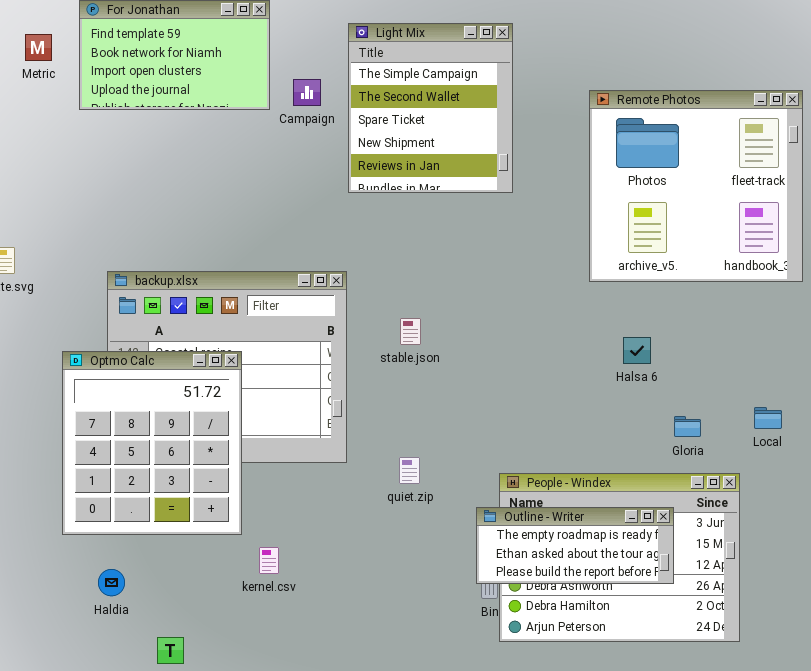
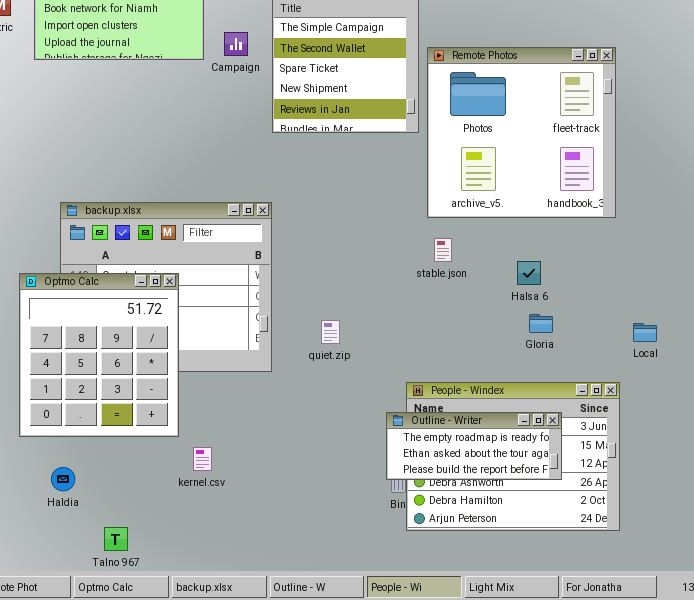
Remote Photos: [589,90,803,282] -> [427,47,616,218], moved
stable.json: [400,318,421,345] -> [434,238,452,262], moved
Gloria: [674,416,701,437] -> [529,314,553,333], moved
quiet.zip: [399,457,420,484] -> [321,320,340,344], moved

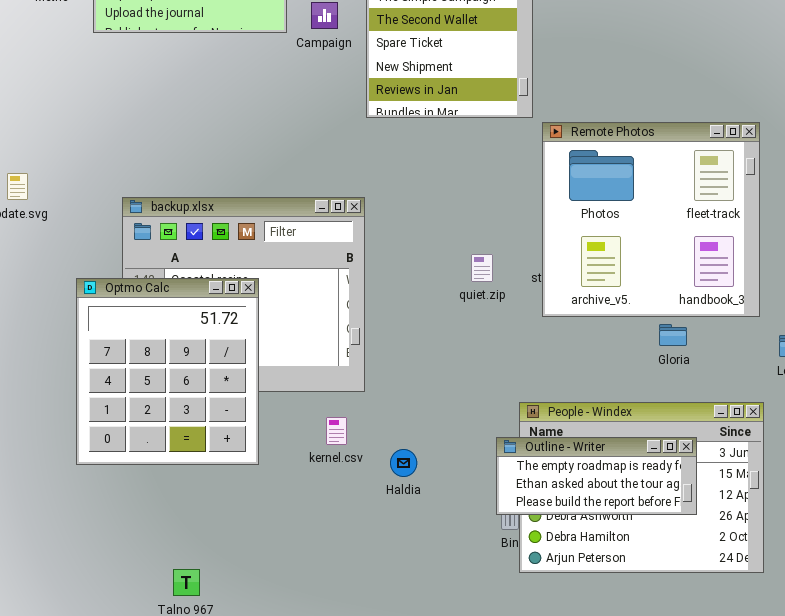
Remote Photos: [427,47,616,218] -> [542,122,760,317], moved
quiet.zip: [321,320,340,344] -> [471,254,493,282], moved
kernel.csv: [193,447,212,471] -> [326,417,347,445], moved
Haldia: [51,467,75,491] -> [390,449,417,477], moved

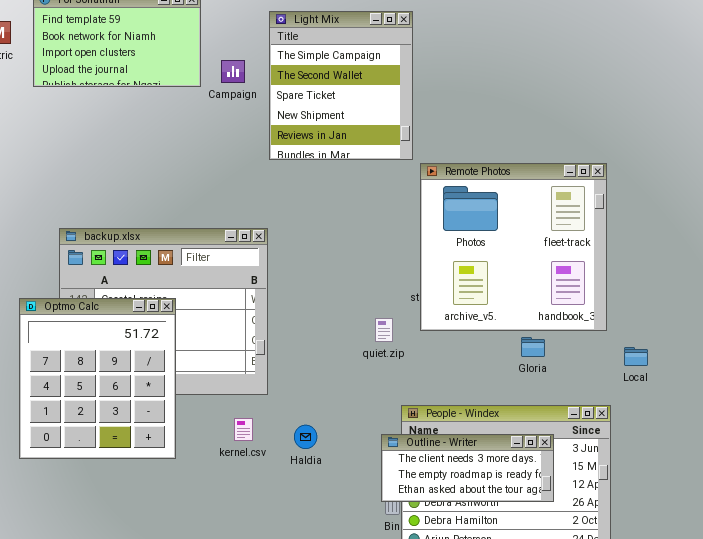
quiet.zip: [471,254,493,282] -> [375,318,393,342], moved
Outline - Writer: [496,437,697,515] -> [381,434,554,502], scrolled up 1 row
Haldia: [390,449,417,477] -> [294,425,317,449], moved

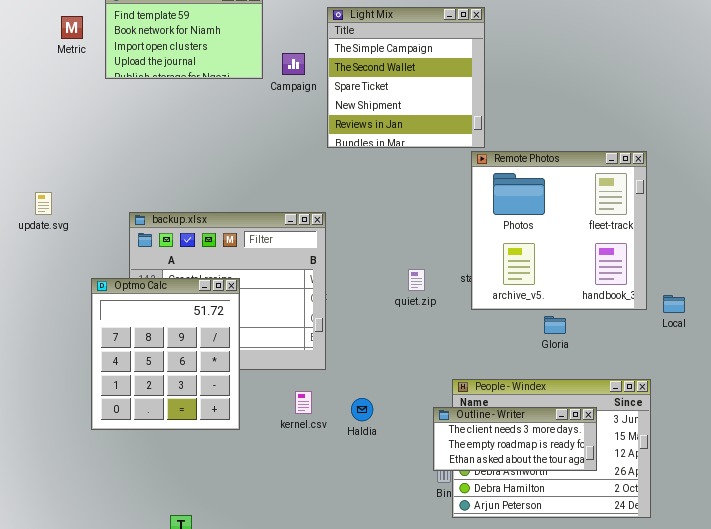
Light Mix: [269,11,413,160] -> [327,7,485,148], resized
quiet.zip: [375,318,393,342] -> [408,269,425,291], moved
Gloria: [521,337,545,357] -> [544,316,566,334], moved
Local: [624,347,648,366] -> [663,295,685,313], moved

